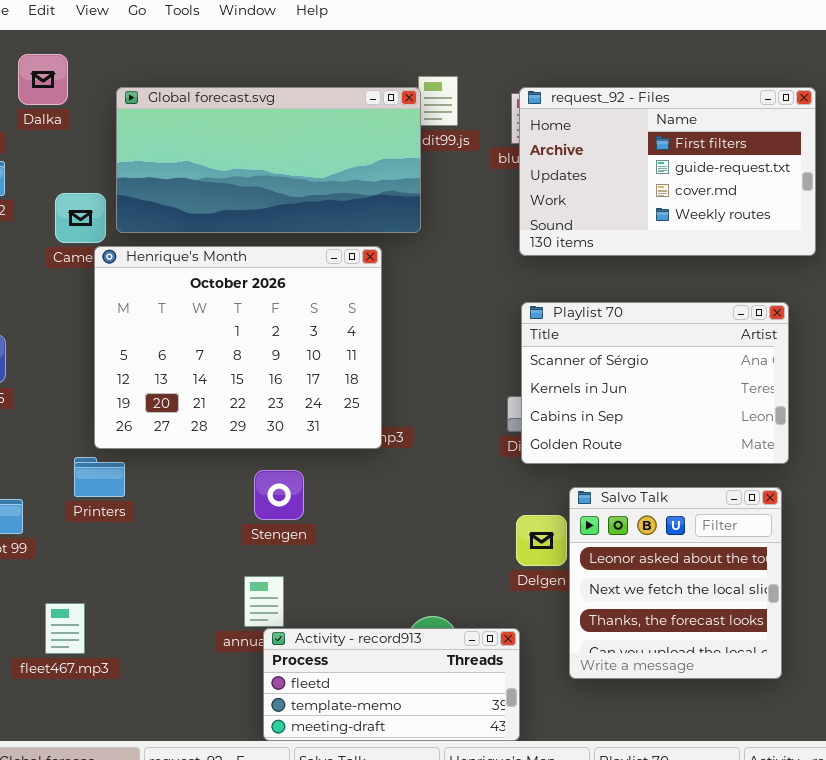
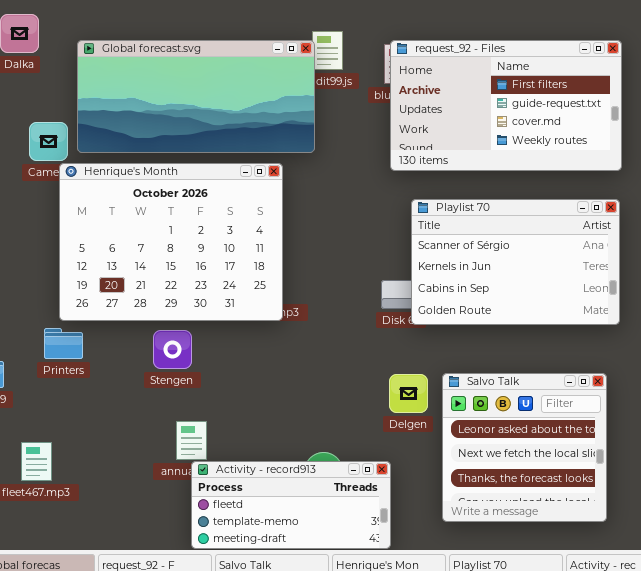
Playlist 70: [521,302,789,464] -> [411,199,620,325], moved
Stengen: [254,470,304,520] -> [153,330,192,369], moved
Salvo Talk: [569,487,782,679] -> [442,373,607,522], moved

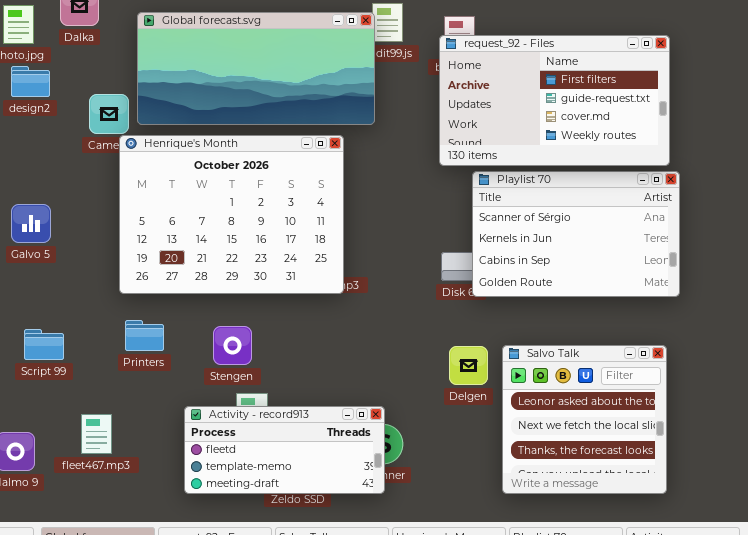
request_92 - Files: [390,40,622,171] -> [439,35,670,166], moved
Printers: [44,328,83,359] -> [125,320,164,351], moved
Stengen: [153,330,192,369] -> [213,326,252,365], moved
Activity - record913: [191,461,391,549] -> [184,406,385,494], moved

